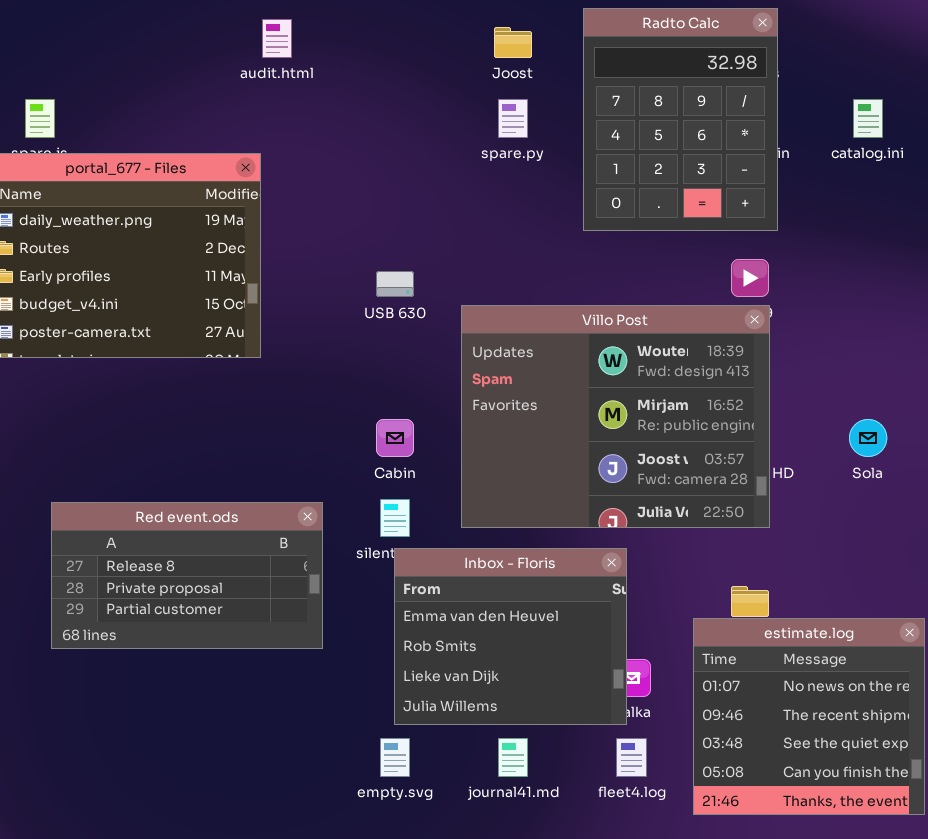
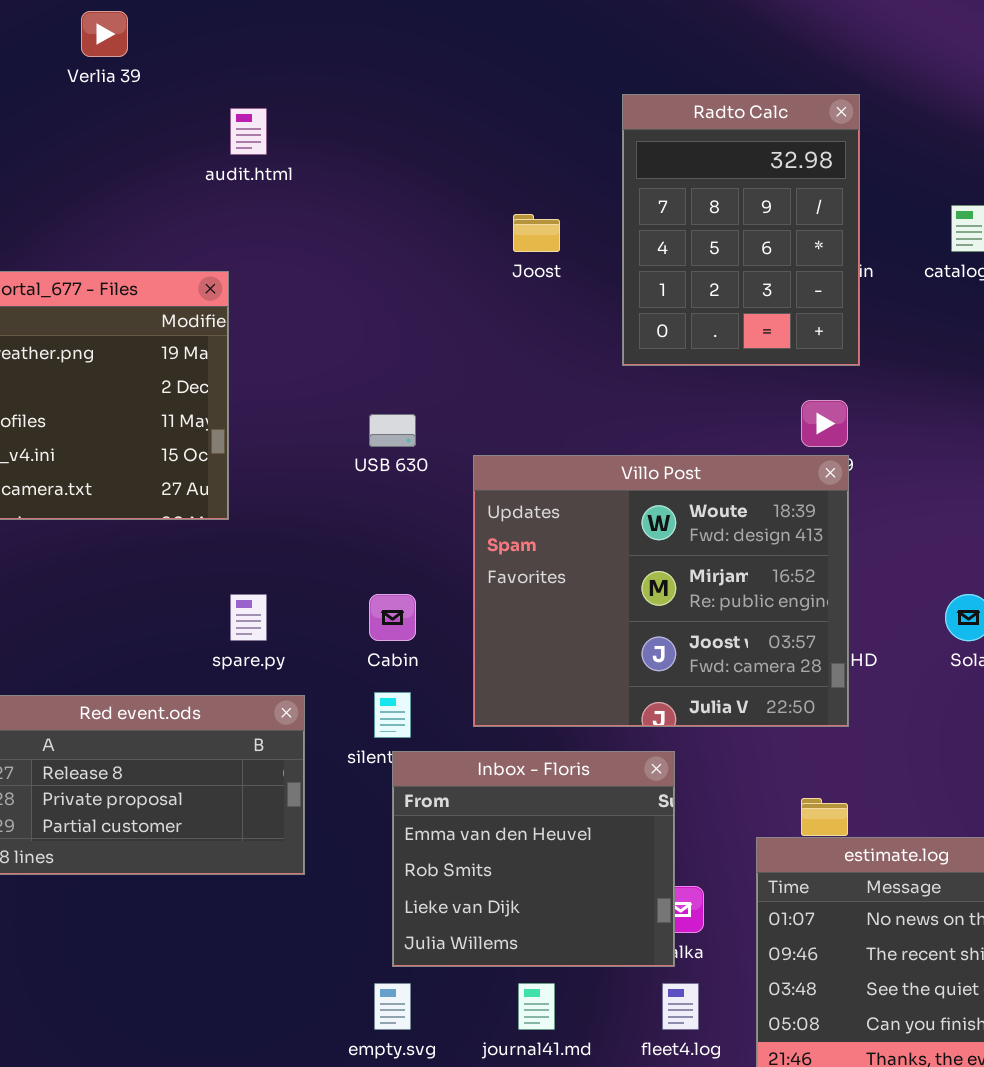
Joost: [494,27,532,58] -> [513,214,560,252], moved
spare.py: [498,99,528,138] -> [230,594,267,641], moved

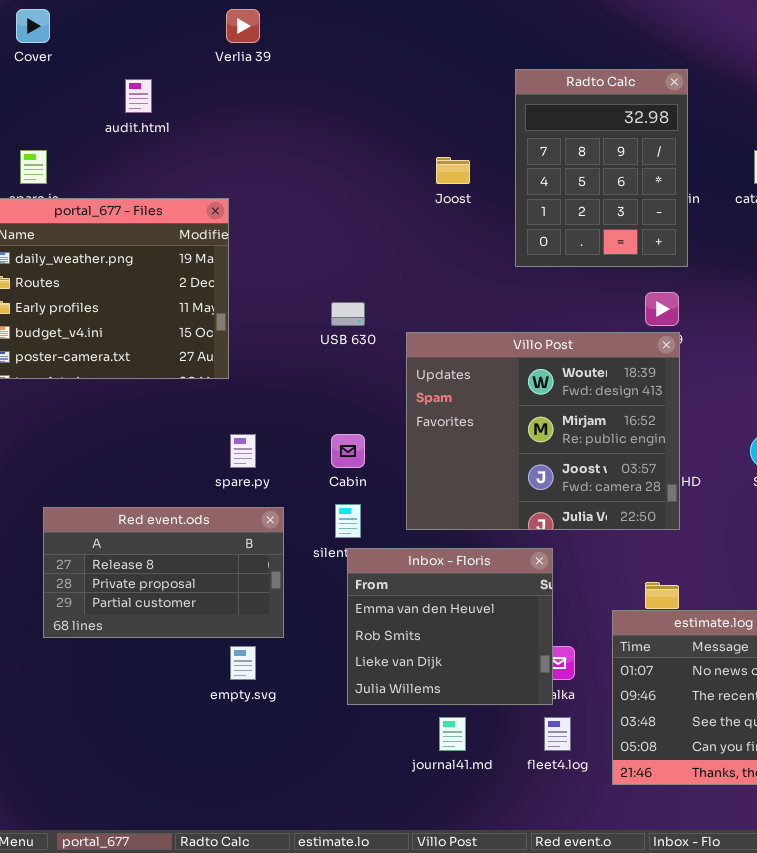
Verlia 39: [81,11,128,57] -> [226,9,260,43], moved
audit.html: [230,108,267,155] -> [125,79,152,113], moved
empty.svg: [374,983,411,1030] -> [230,646,256,680], moved

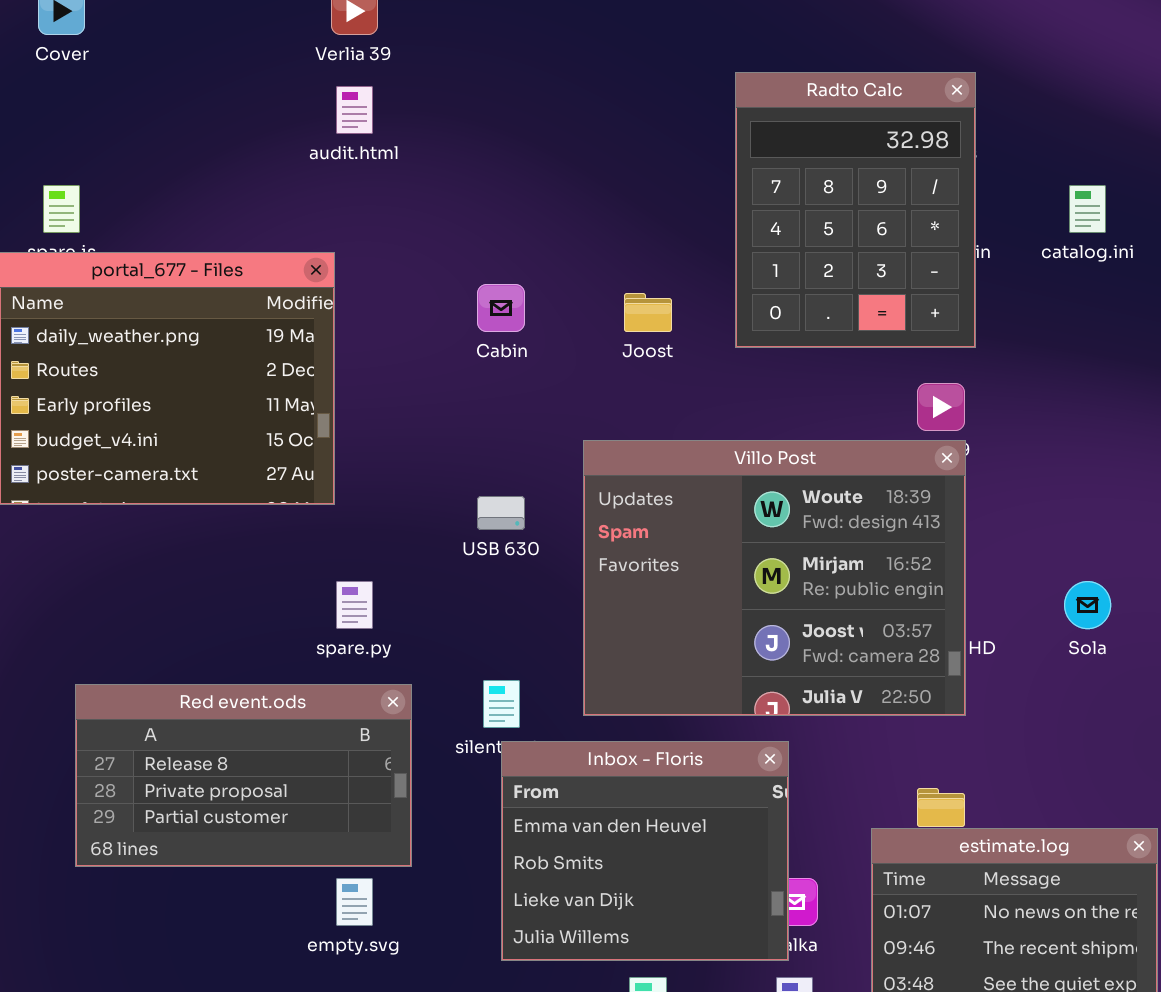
audit.html: [125,79,152,113] -> [336,86,373,134], moved
Joost: [436,157,470,184] -> [624,293,672,332], moved
USB 630: [331,302,365,326] -> [477,496,525,530], moved
Cabin: [331,434,365,468] -> [477,284,525,332], moved

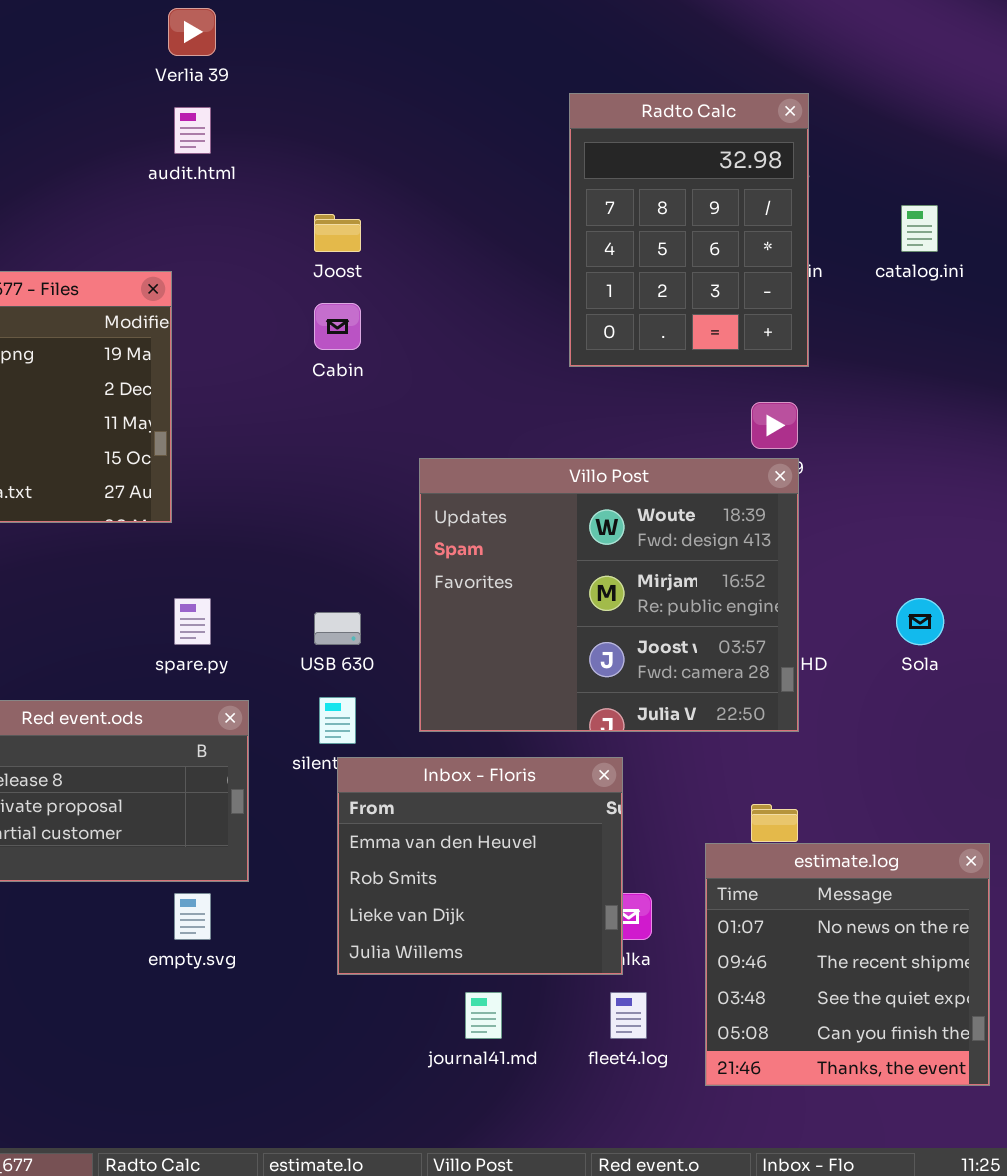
Joost: [624,293,672,332] -> [314,214,361,252], moved
USB 630: [477,496,525,530] -> [314,612,361,645], moved

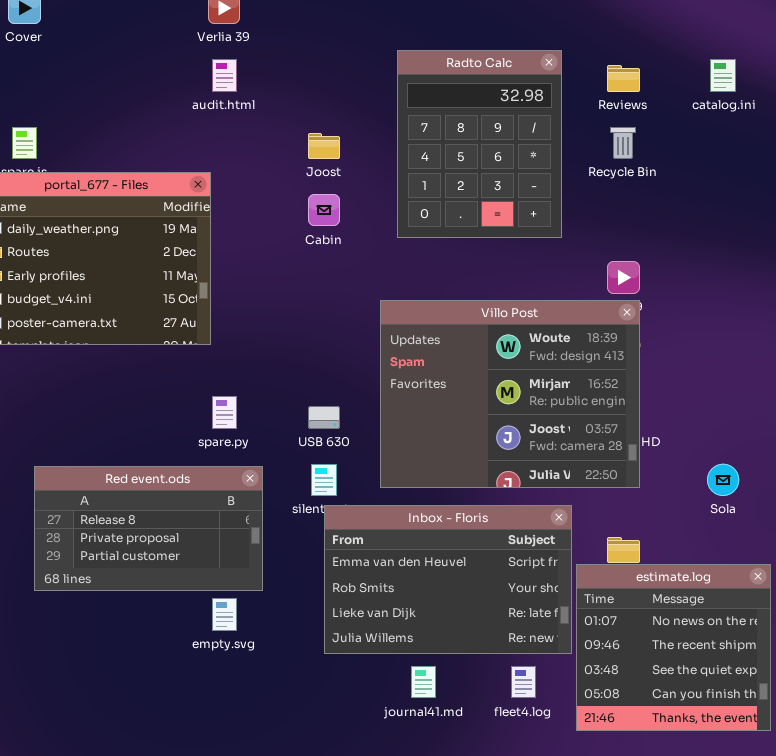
Radto Calc: [569,93,809,367] -> [397,50,562,238], moved
catalog.ini: [901,205,938,252] -> [710,59,736,92], moved
Sola: [896,598,944,645] -> [707,464,739,496], moved
Inbox - Floris: [337,757,623,975] -> [324,505,572,654], resized

